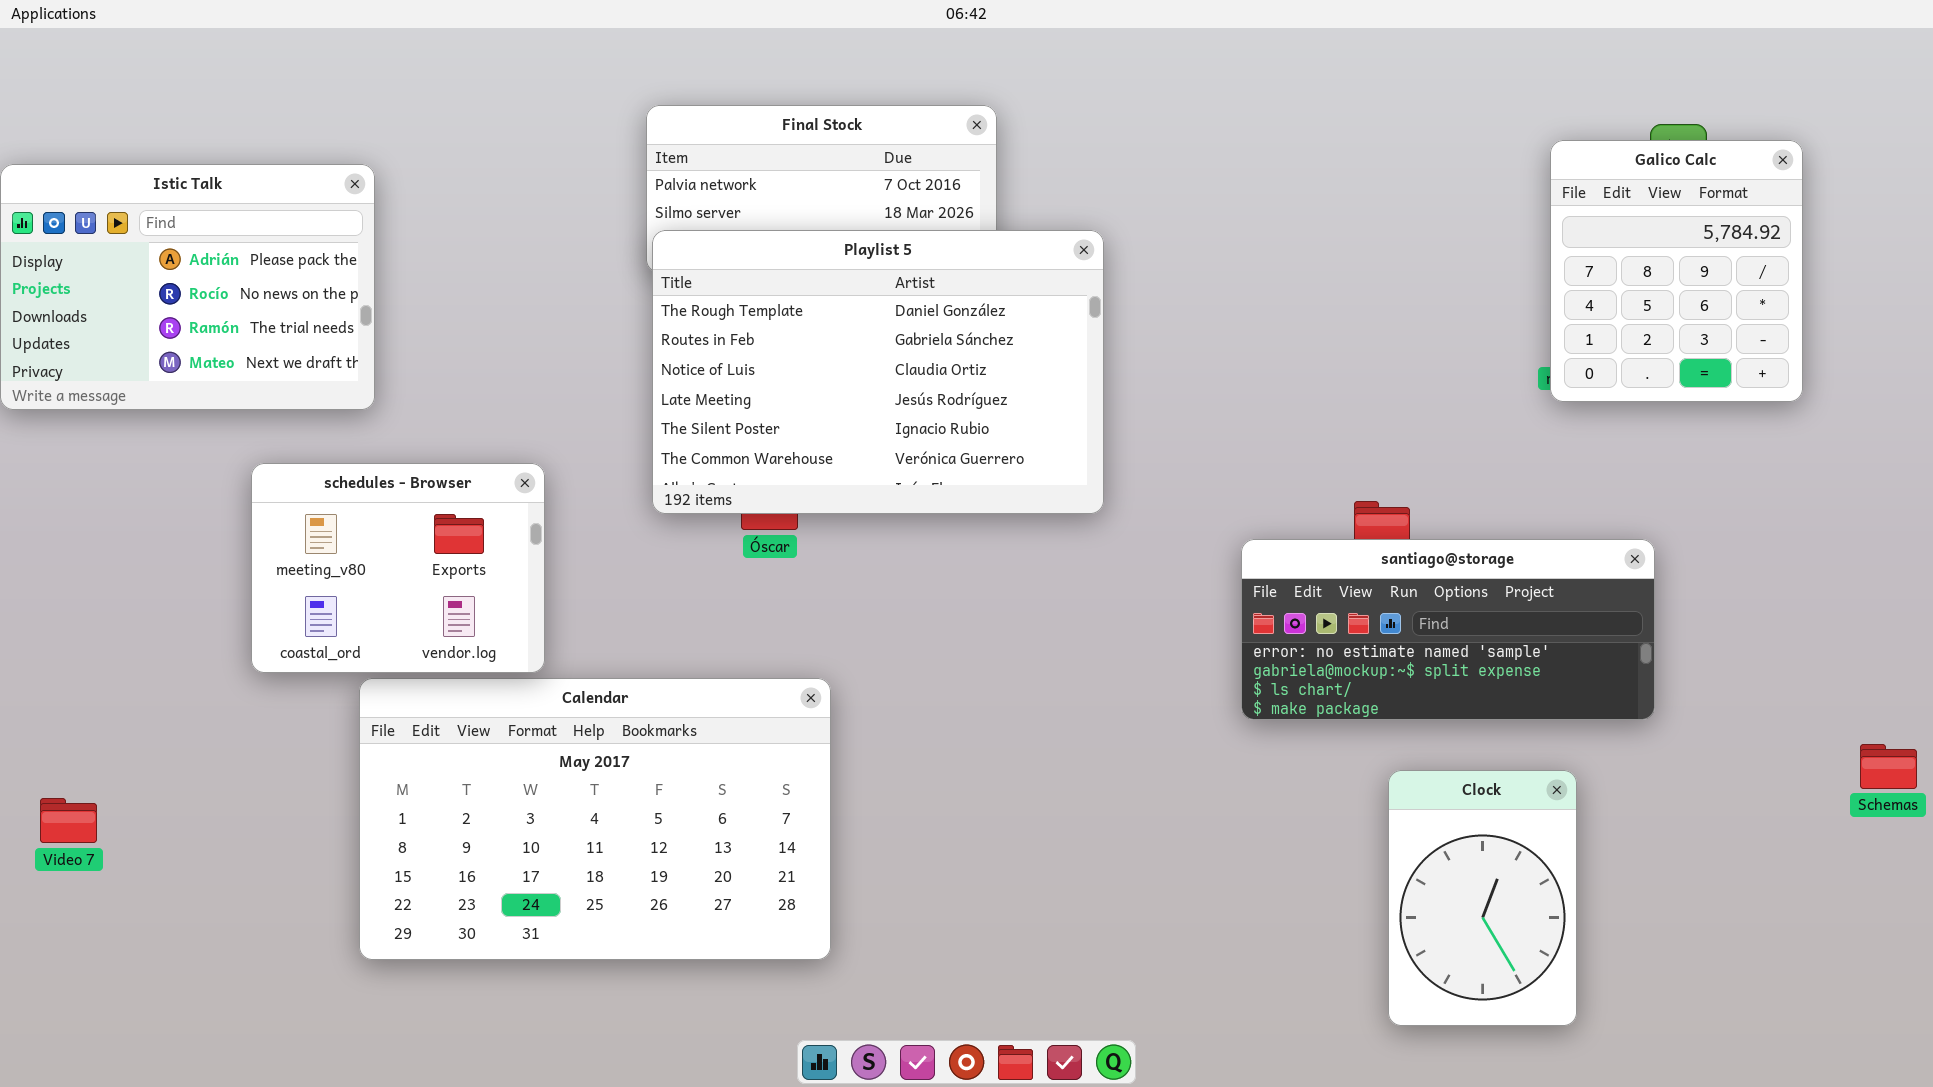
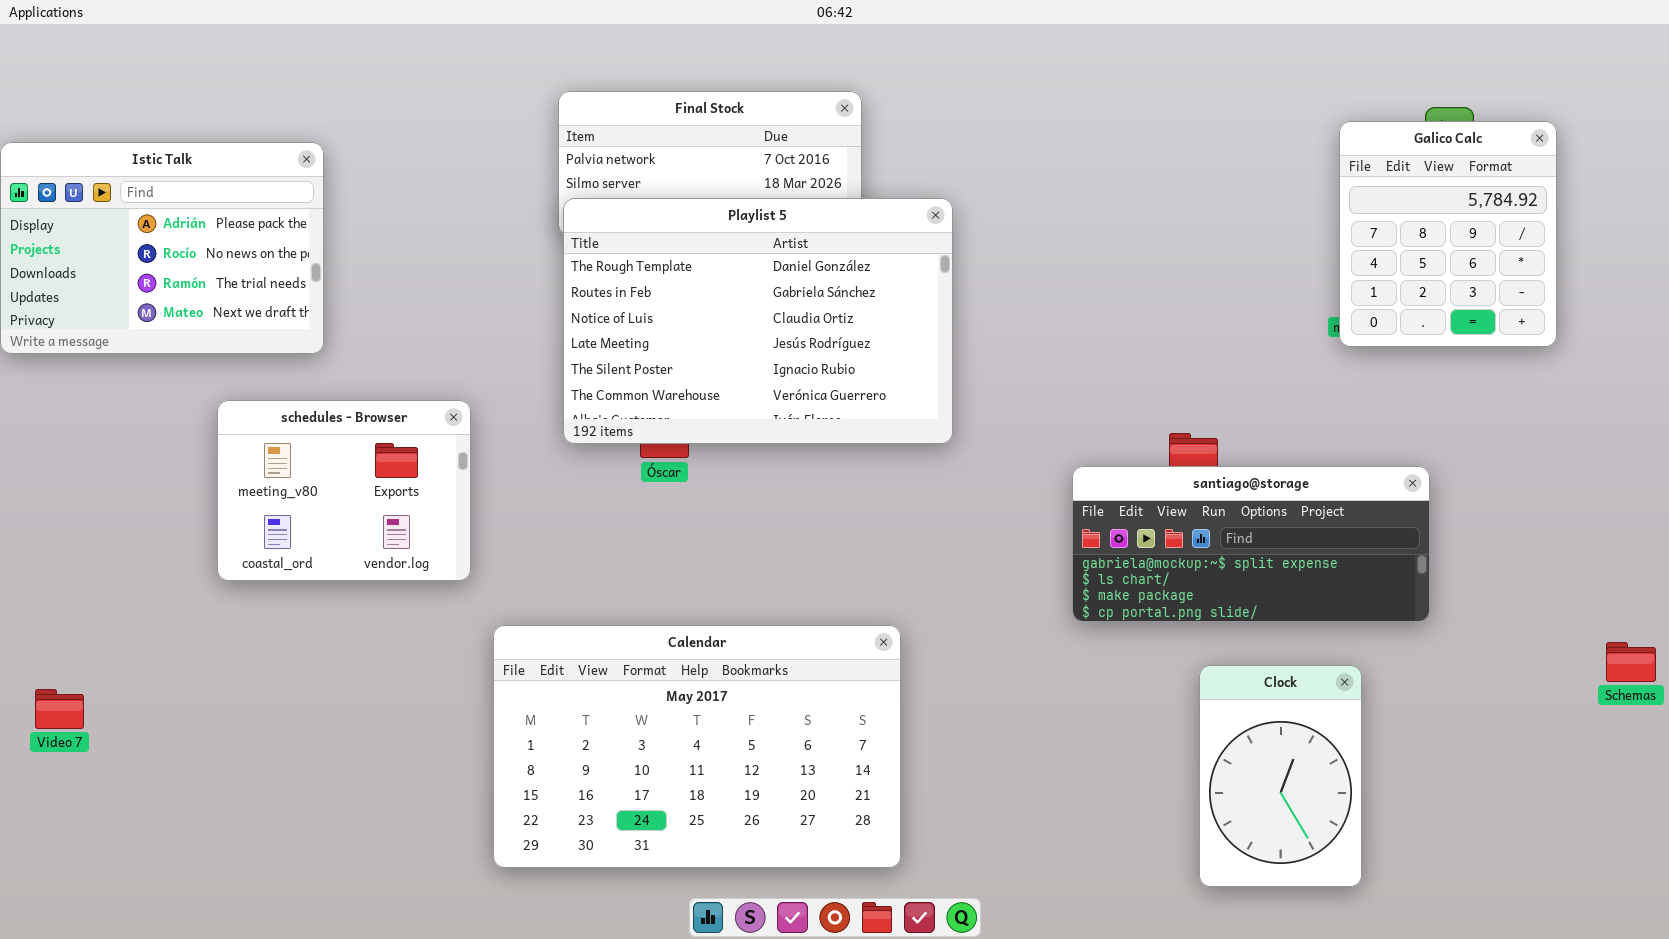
santiago@storage: [1241,539,1655,720] -> [1072,466,1430,622], scrolled down 1 row
Calendar: [359,678,831,960] -> [493,625,901,868], moved

